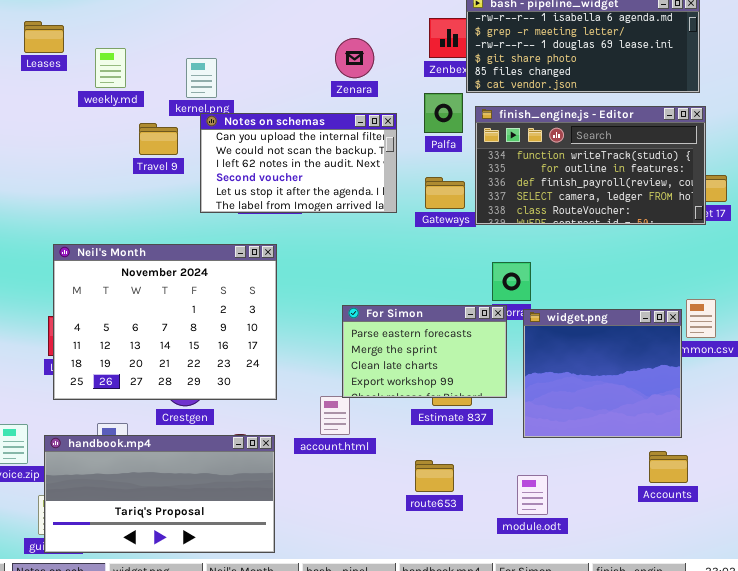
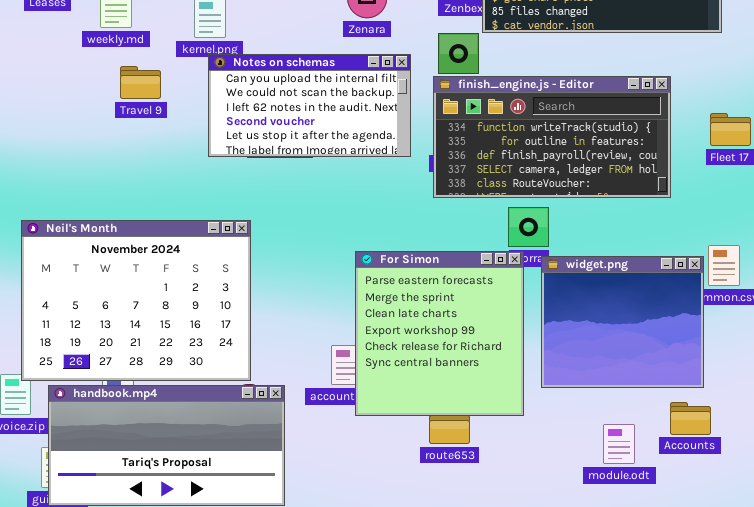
finish_engine.js - Editor: [475,106,706,225] -> [433,76,671,198], moved
Travel 9: [139,123,178,155] -> [120,66,161,99], moved
Neil's Month: [53,244,277,400] -> [21,220,251,381], moved
For Simon: [342,305,507,398] -> [355,251,524,416], resized
module.odt: [517,475,548,515] -> [603,424,635,464], moved

